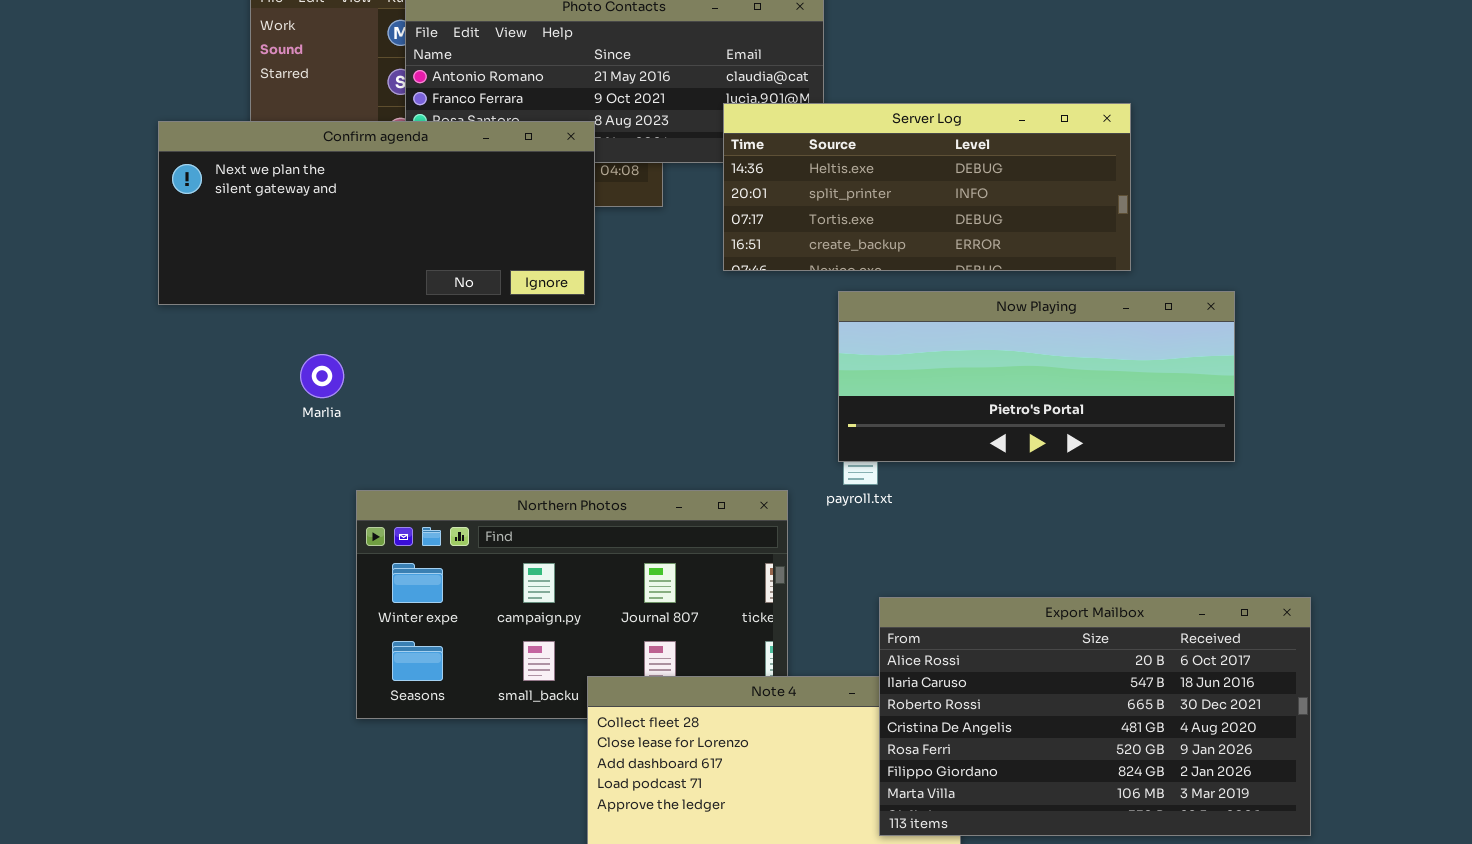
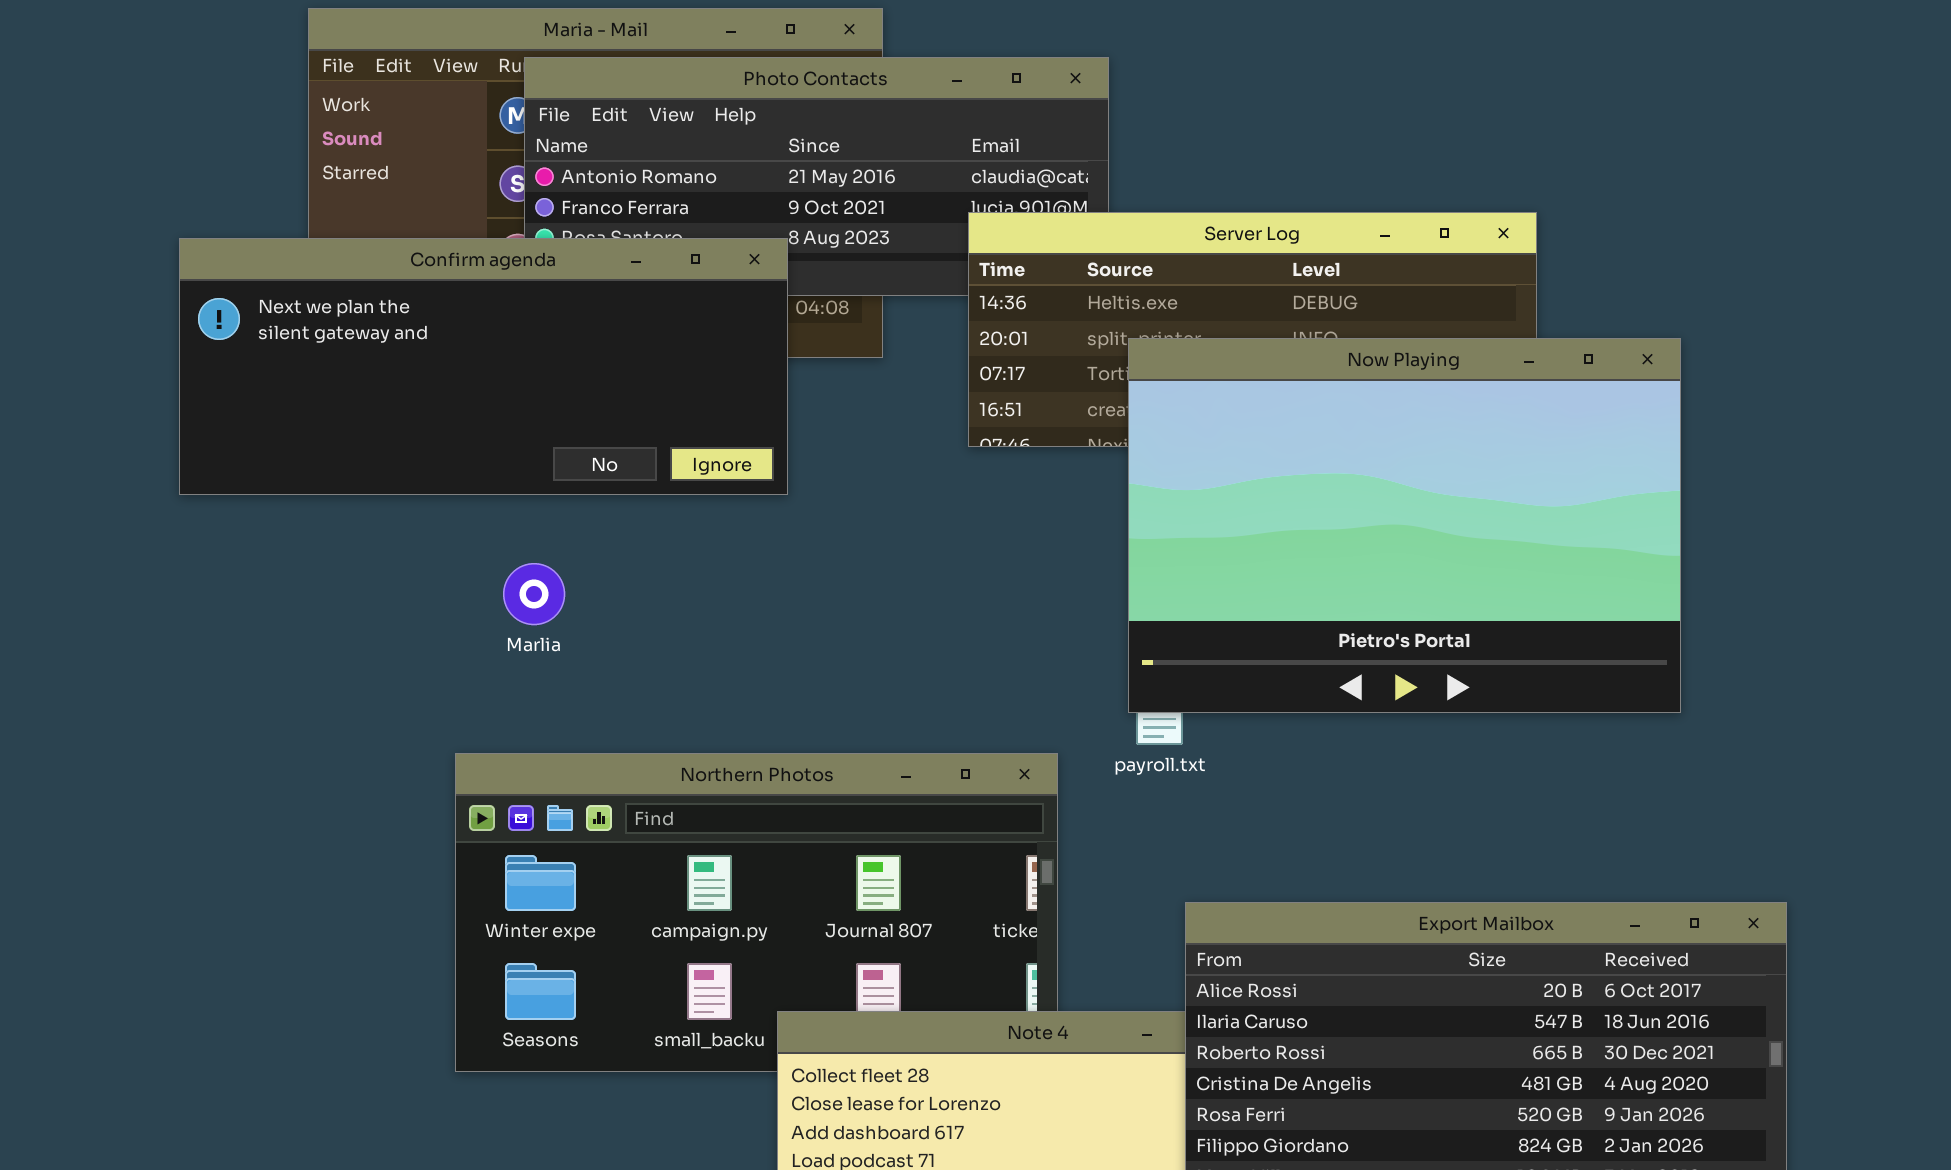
Now Playing: [838,291,1235,462] -> [1128,338,1681,713], resized
Marlia: [300,354,344,398] -> [503,563,565,625], moved

